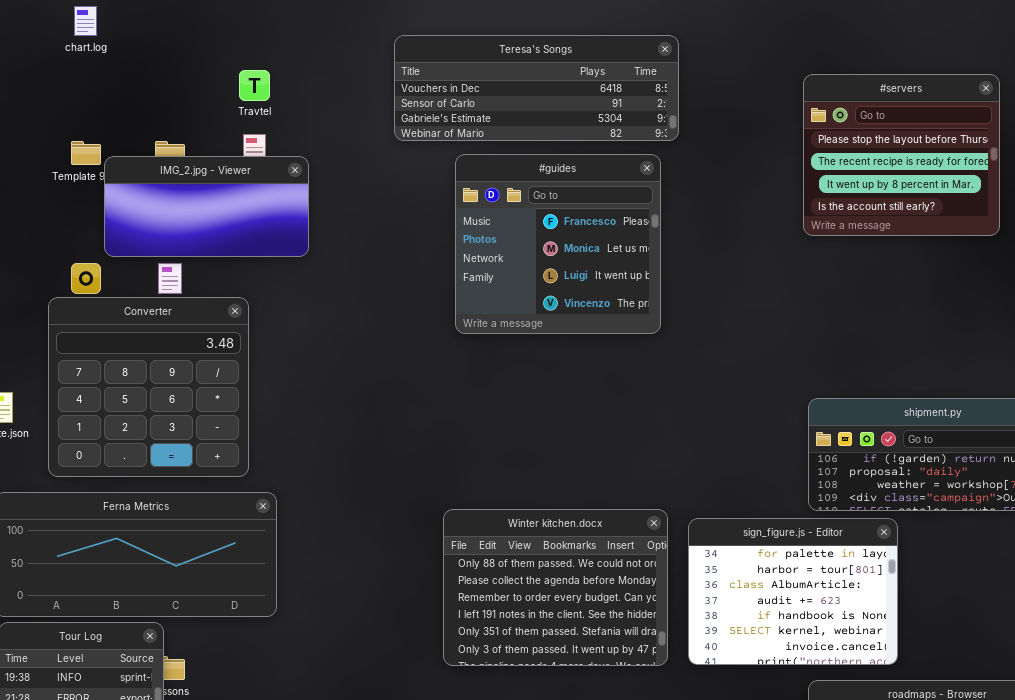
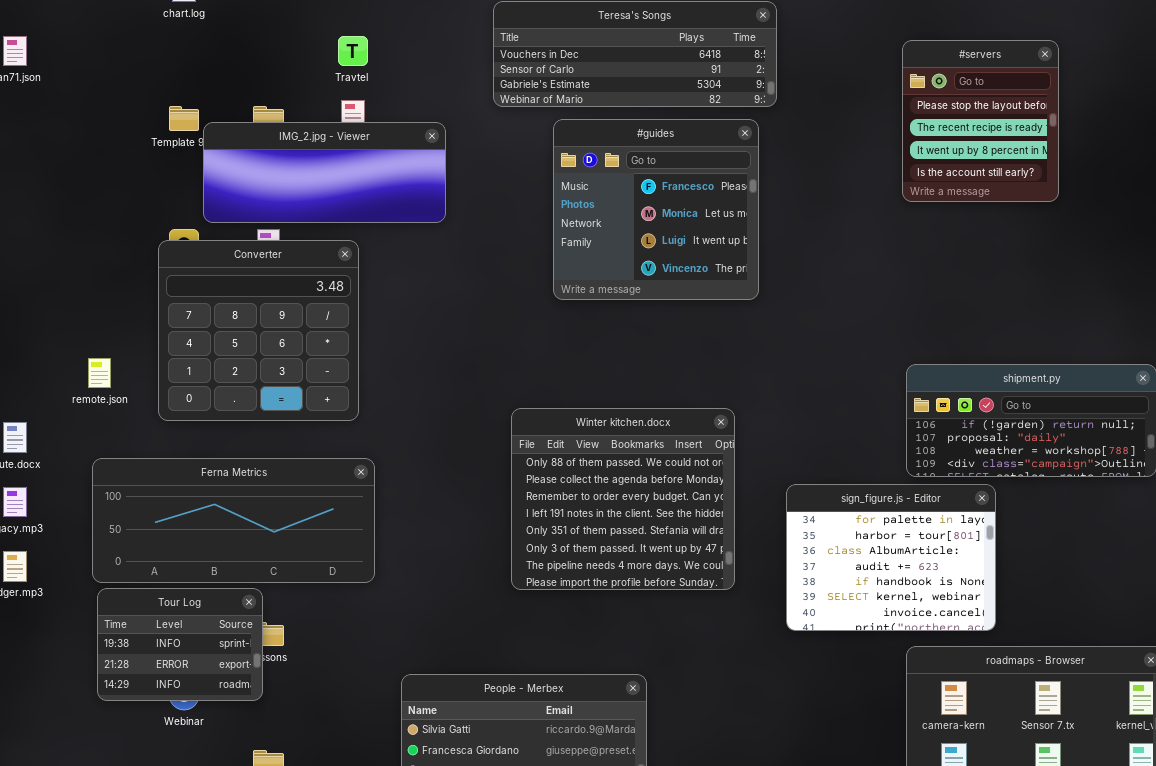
#servers: [803,74,1000,236] -> [902,40,1059,202], resized
IMG_2.jpg - Viewer: [104,156,309,257] -> [203,122,446,223], resized
Converter: [48,297,249,477] -> [158,240,359,421], moved
Winter kitchen.docx: [443,509,668,666] -> [511,408,735,590], moved, resized

